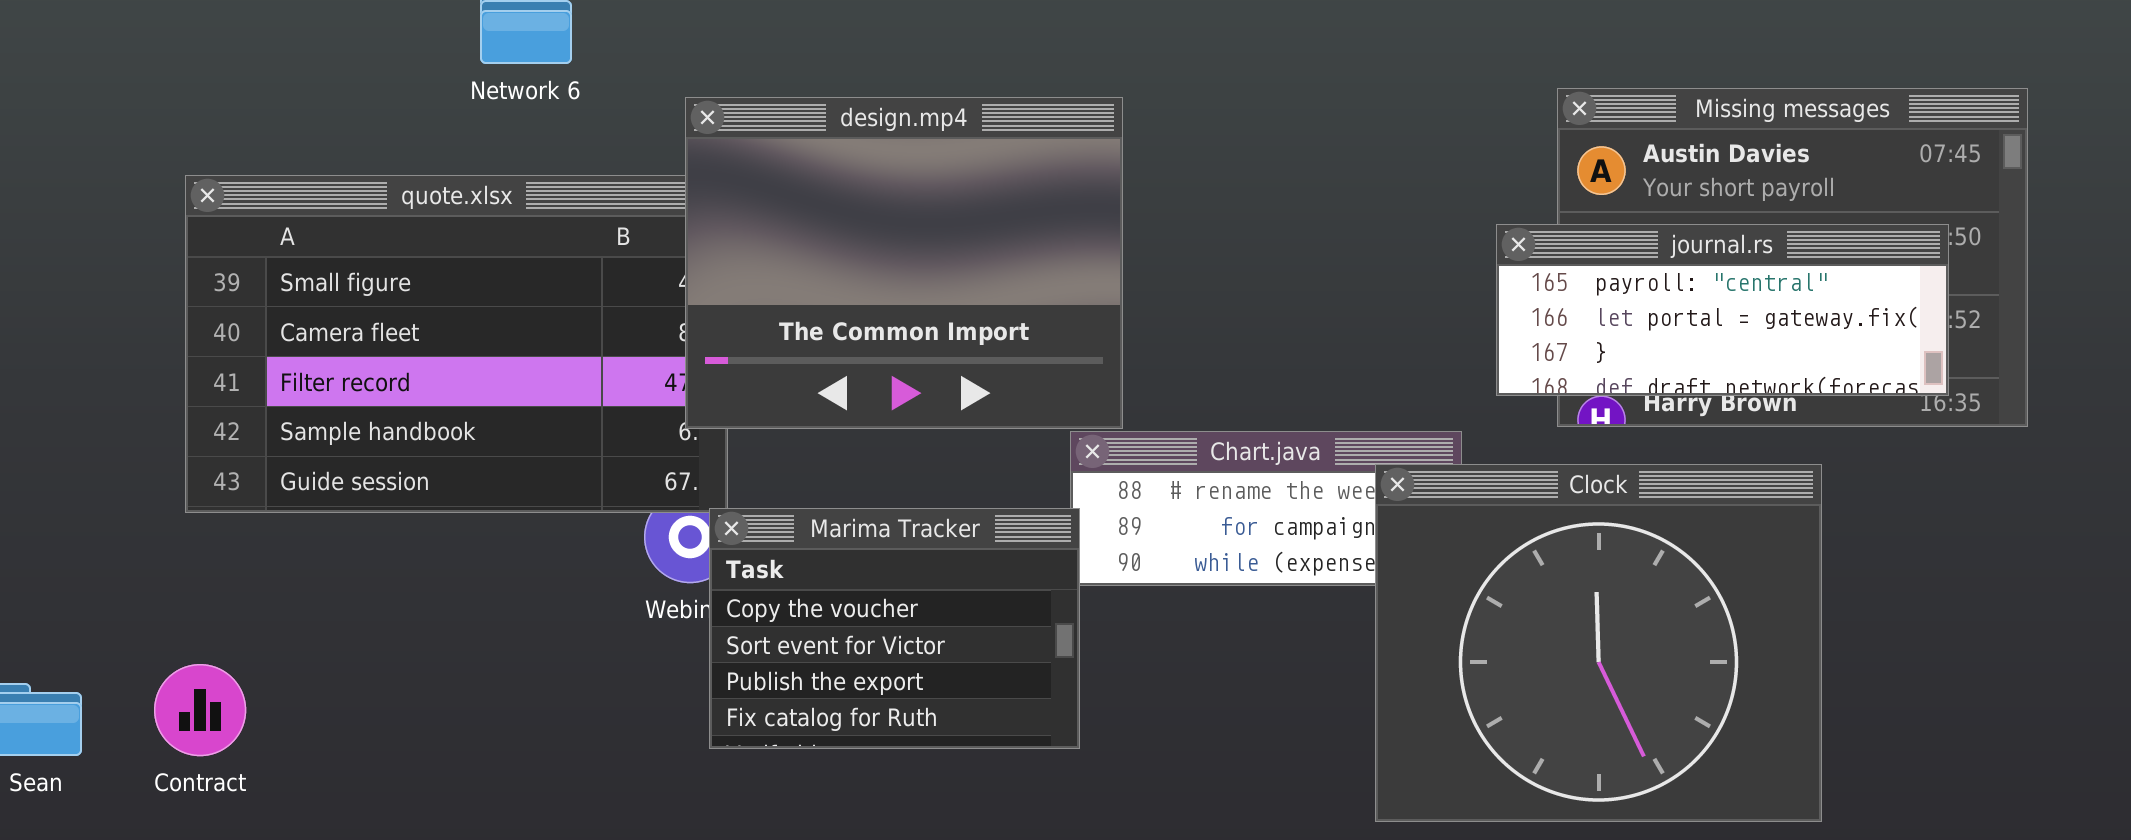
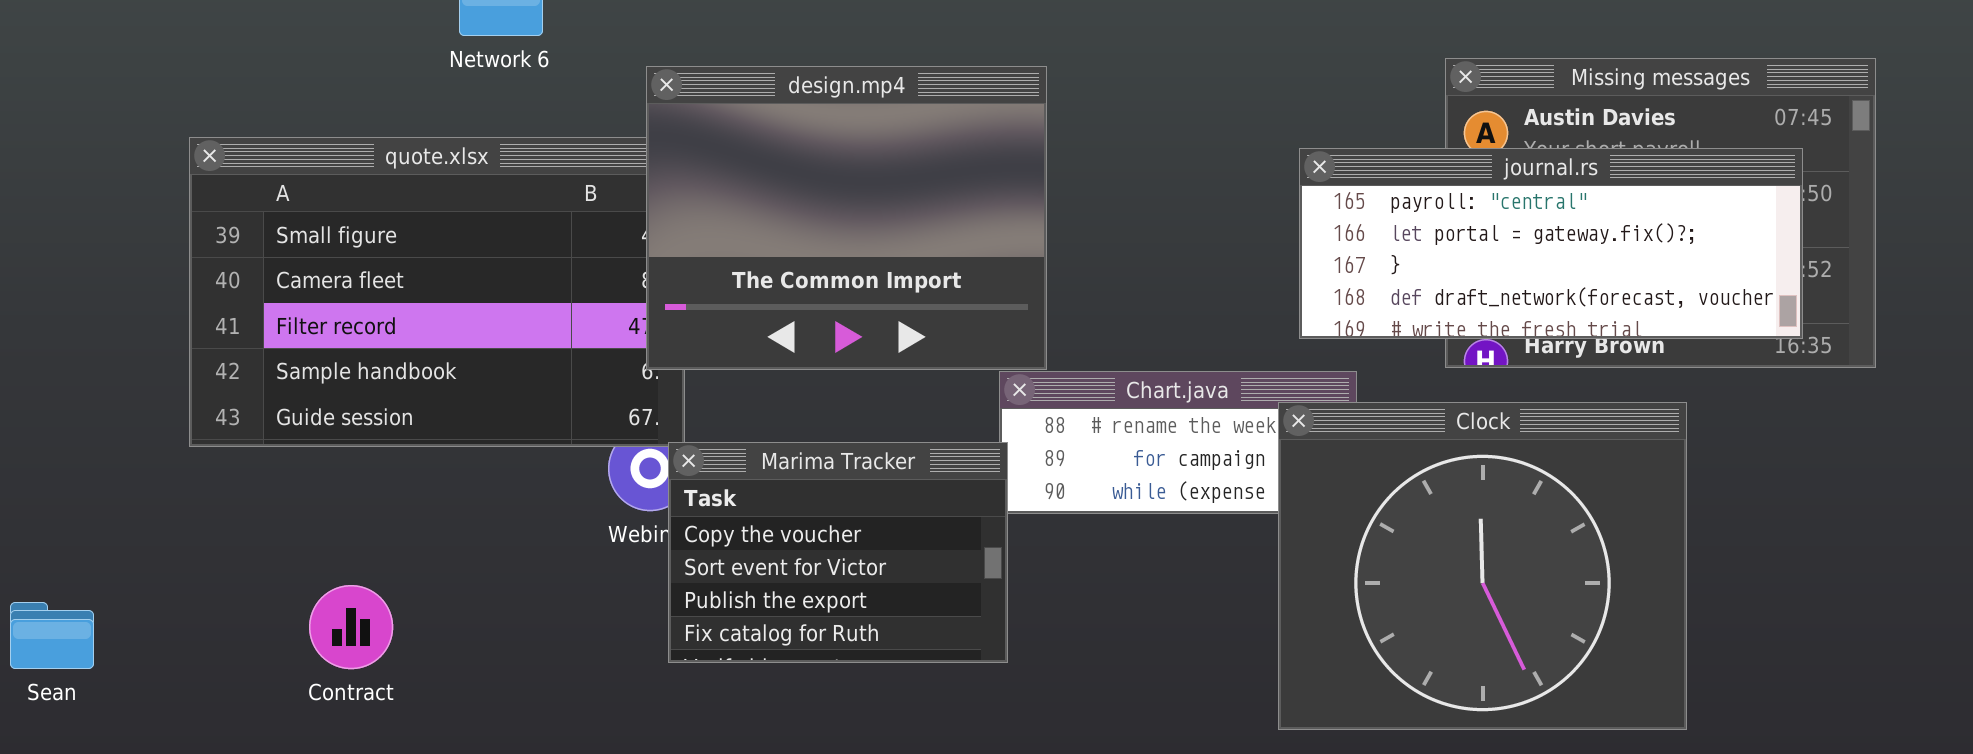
journal.rs: [1496,224,1949,396] -> [1299,148,1803,339], resized
Contract: [154,664,246,756] -> [309,585,393,669], moved

